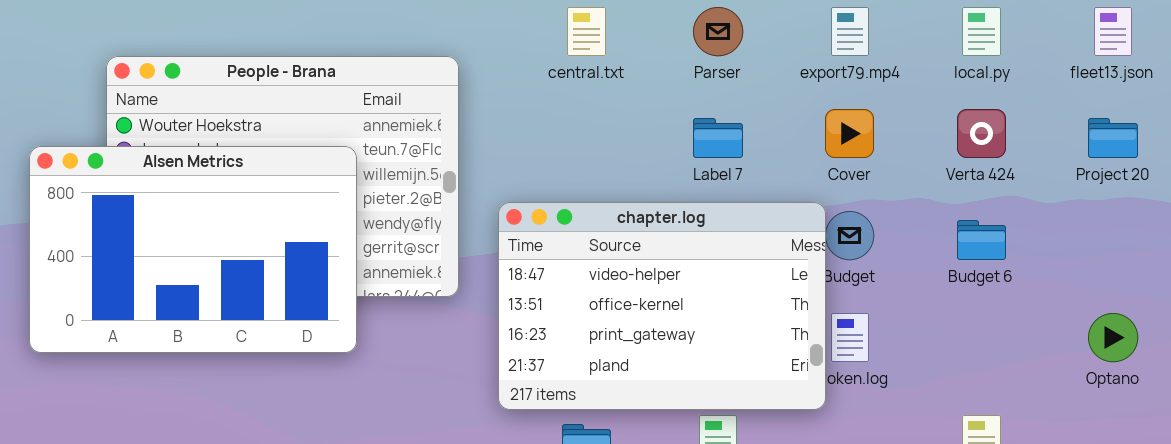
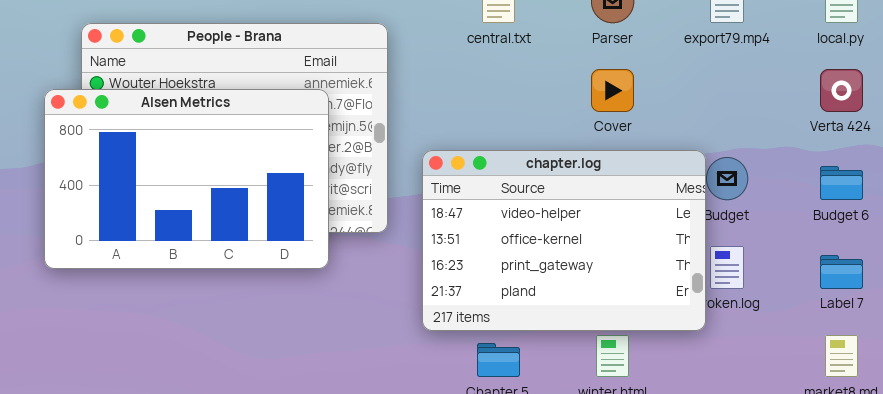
Cover: [825,109,874,158] -> [591,69,634,112], moved
Label 7: [693,118,743,158] -> [820,255,863,289], moved
Alsen Metrics: [29,146,357,353] -> [44,89,329,269], moved

